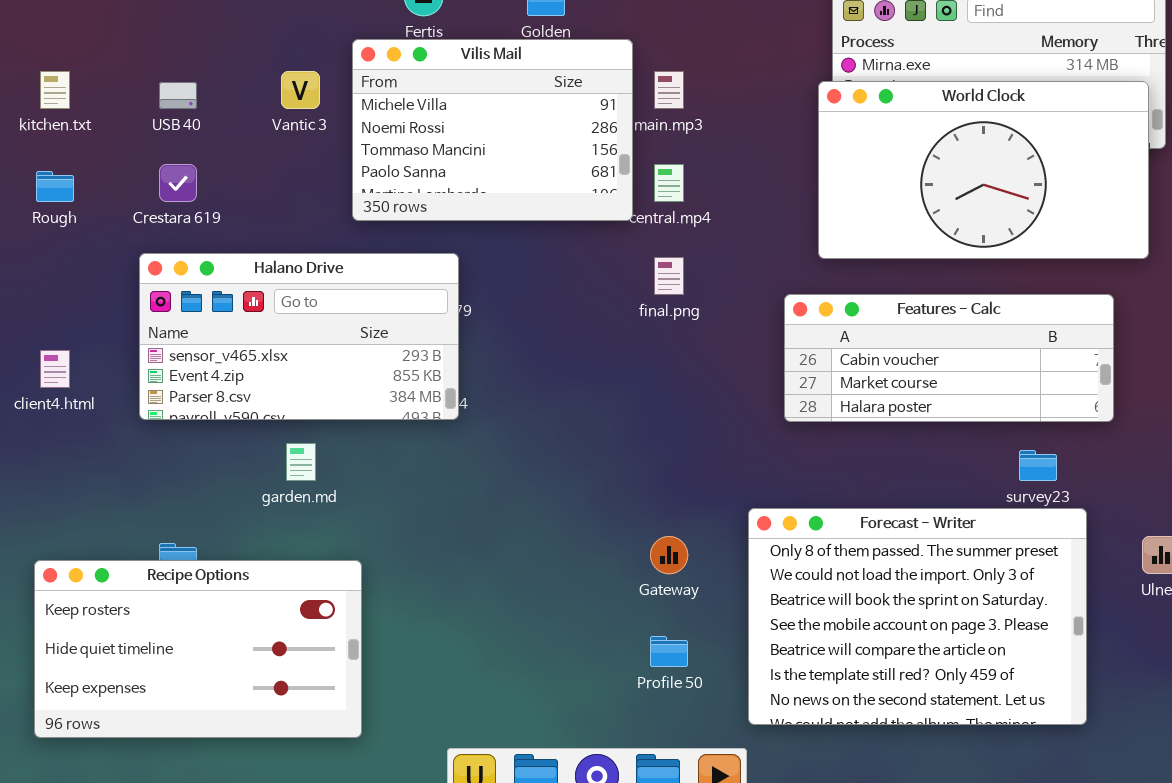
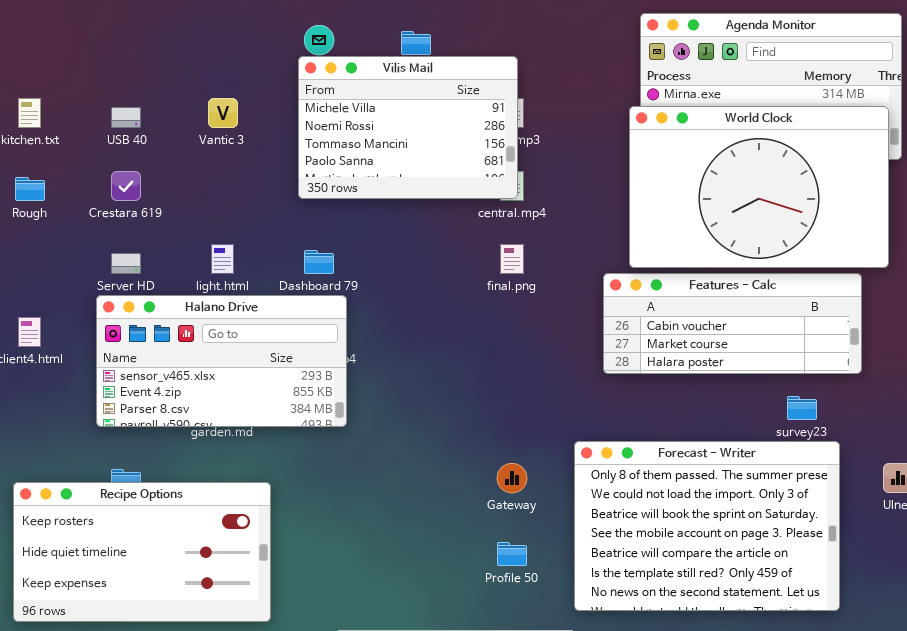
Vilis Mail: [352,39,633,221] -> [298,56,518,199], moved
World Clock: [818,81,1149,259] -> [629,106,889,268], resized
Halano Drive: [139,253,459,420] -> [96,295,347,427], moved

